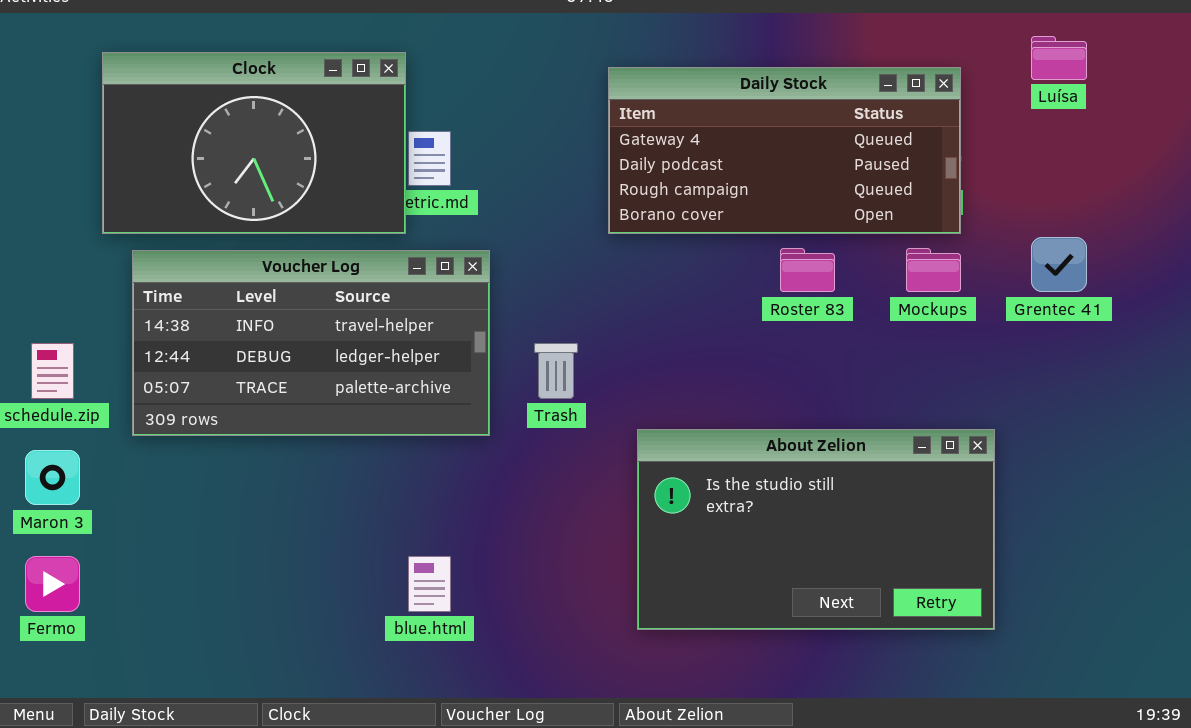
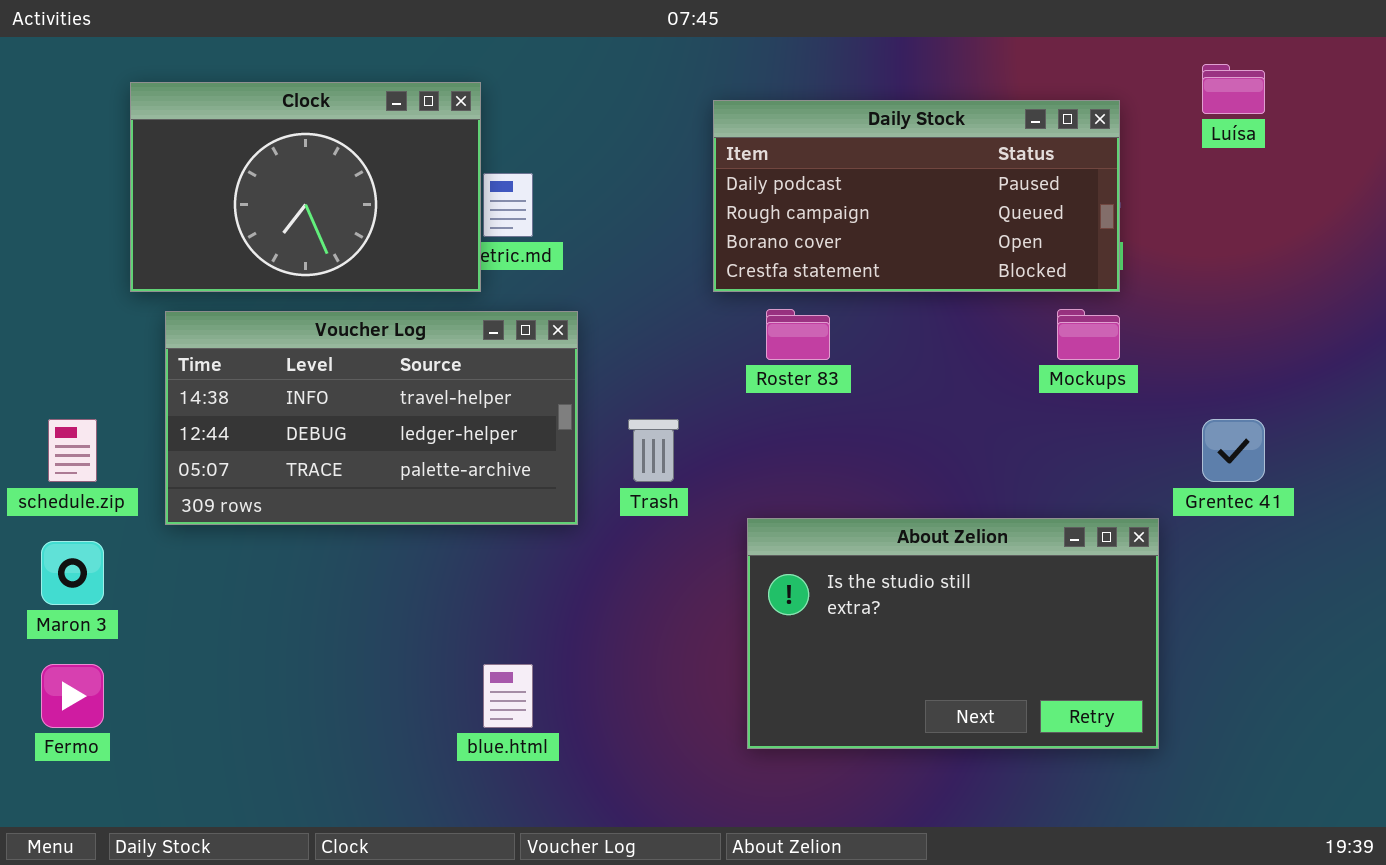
Daily Stock: [608,67,961,234] -> [713,100,1120,292], scrolled down 1 row
Grentec 41: [1031,237,1087,292] -> [1202,419,1265,482], moved
Roster 83: [780,248,835,292] -> [766,309,830,360], moved

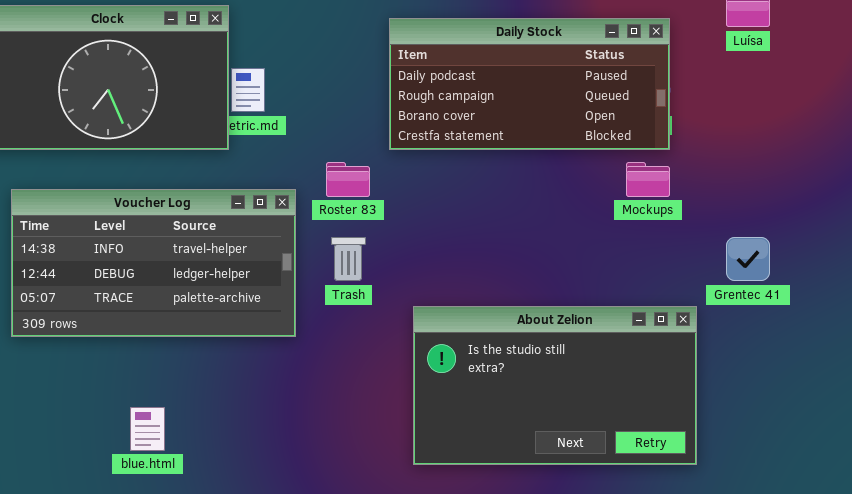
Roster 83: [766,309,830,360] -> [326,162,370,197], moved
Voucher Log: [165,311,578,525] -> [11,189,296,337], moved
blue.html: [483,664,533,728] -> [130,407,165,451], moved

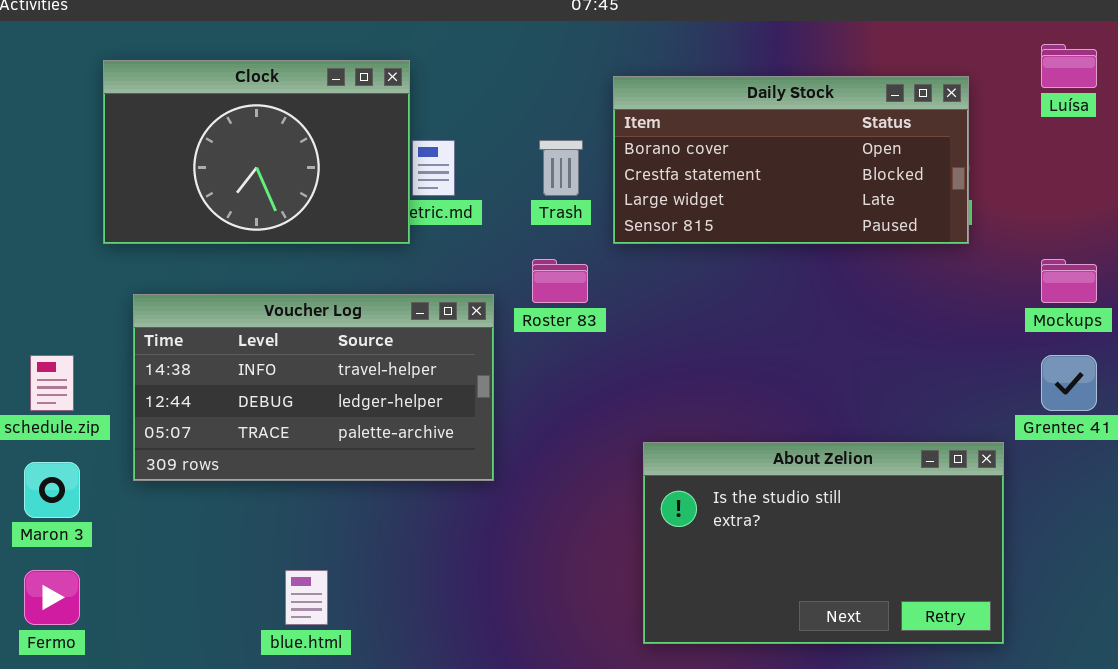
Daily Stock: [389,18,670,150] -> [613,76,969,244], scrolled down 2 rows
Mockups: [626,162,670,197] -> [1041,259,1097,303], moved
Trash: [331,237,366,281] -> [539,140,583,196], moved

